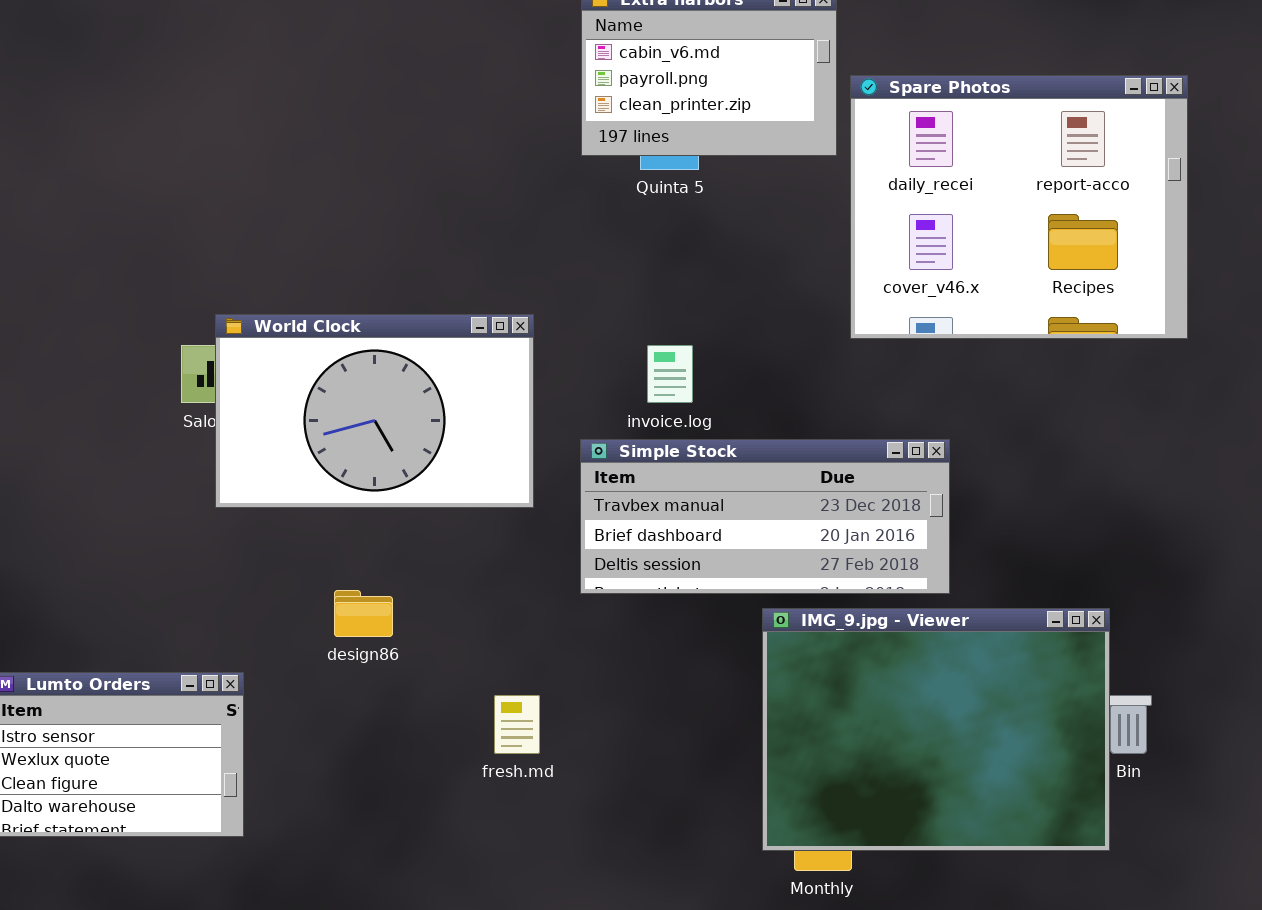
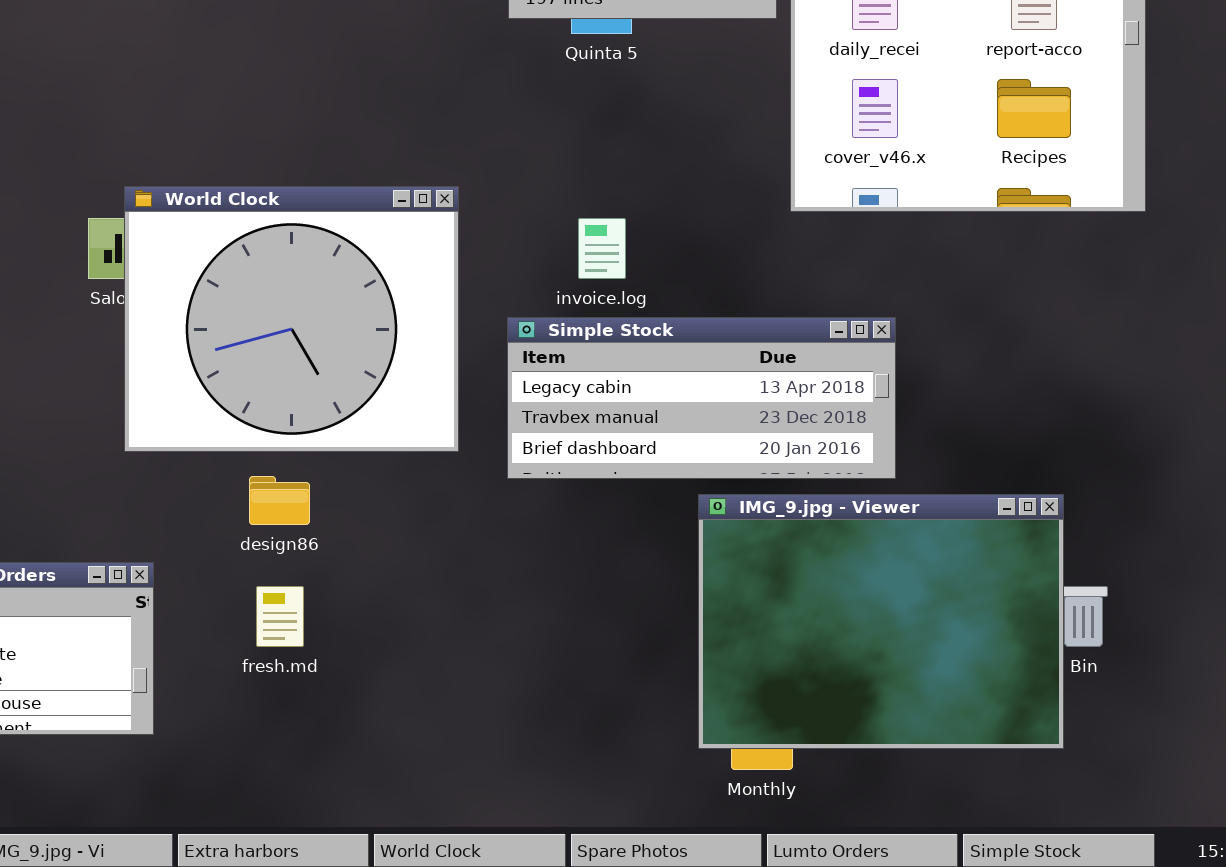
World Clock: [215,314,534,508] -> [124,186,459,452], resized
Simple Stock: [580,439,950,594] -> [507,317,896,479], scrolled up 1 row
fresh.md: [494,695,540,754] -> [256,586,304,647], moved

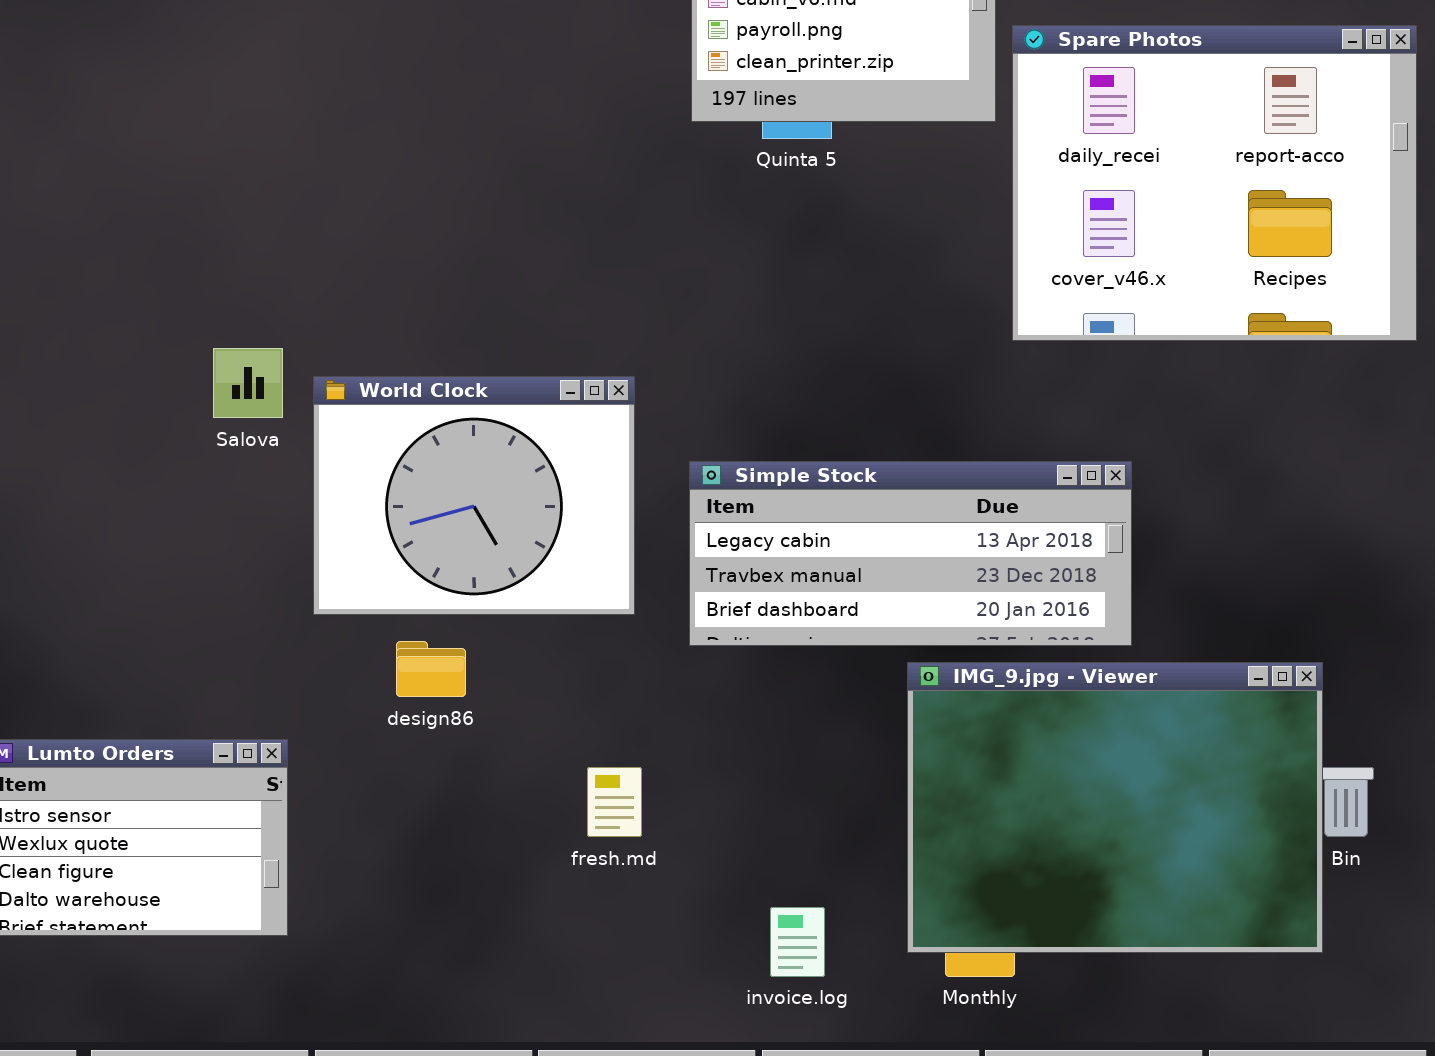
World Clock: [124,186,459,452] -> [313,376,635,615], resized
invoice.log: [578,218,626,279] -> [770,907,825,977], moved
fresh.md: [256,586,304,647] -> [587,767,642,837], moved

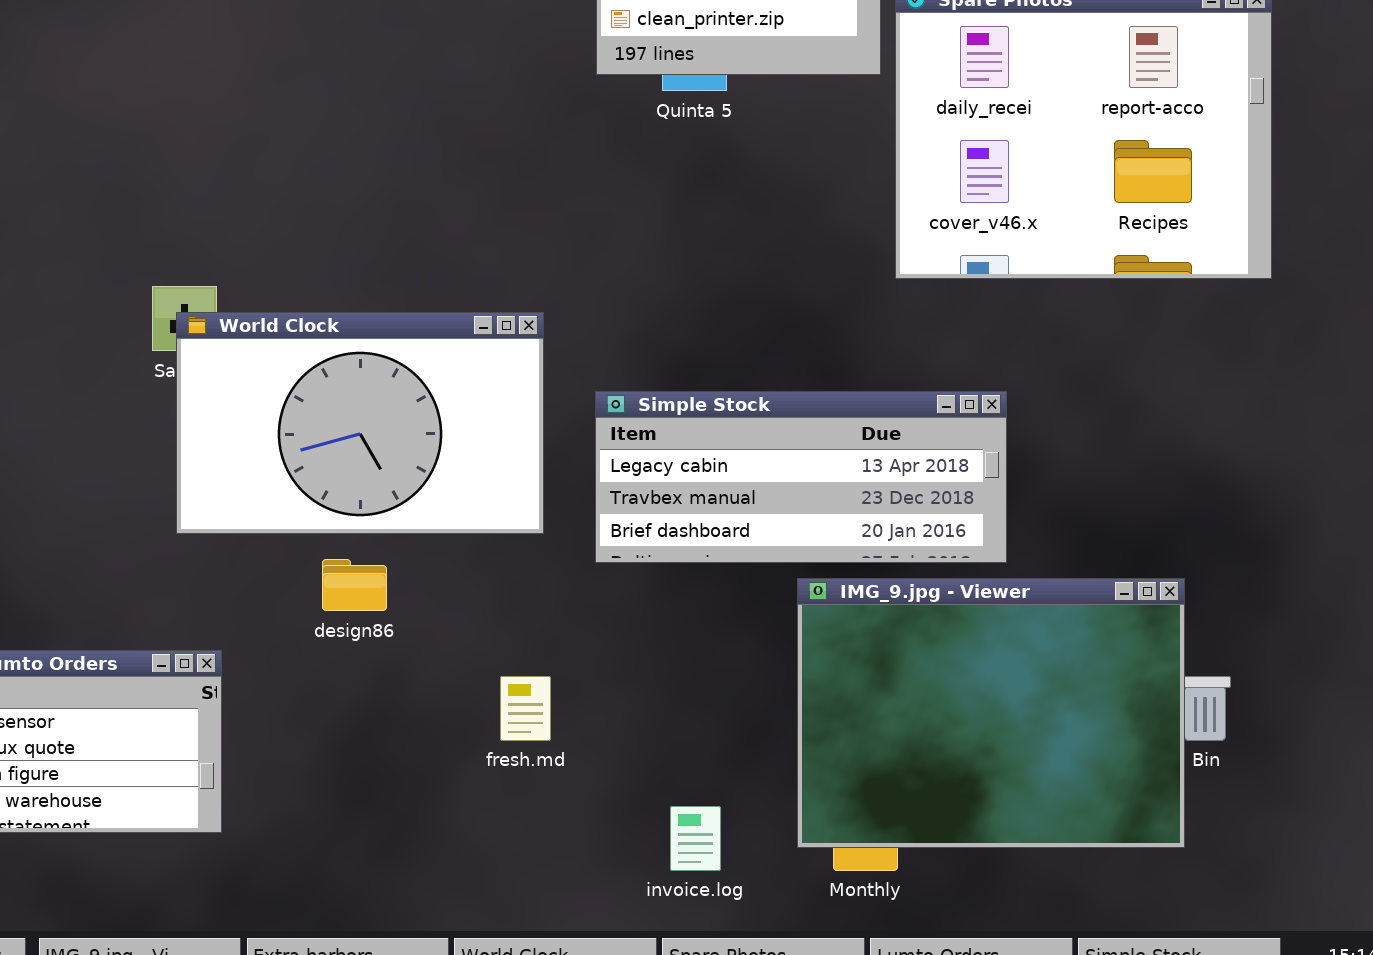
World Clock: [313,376,635,615] -> [176,312,544,534], resized

